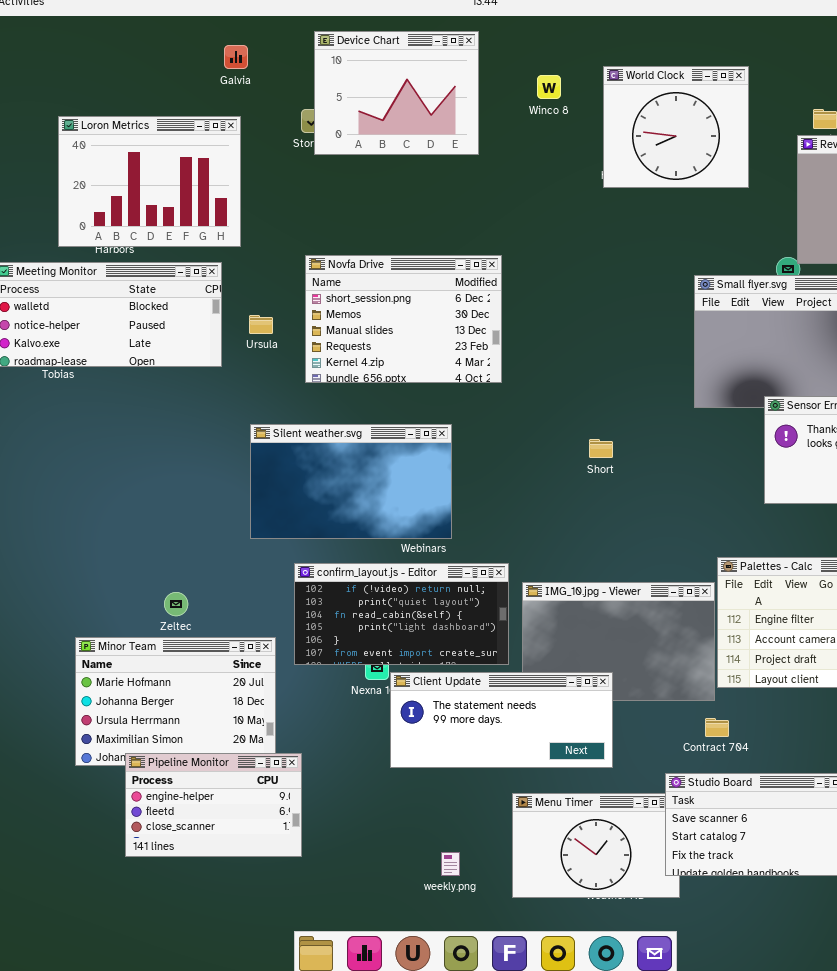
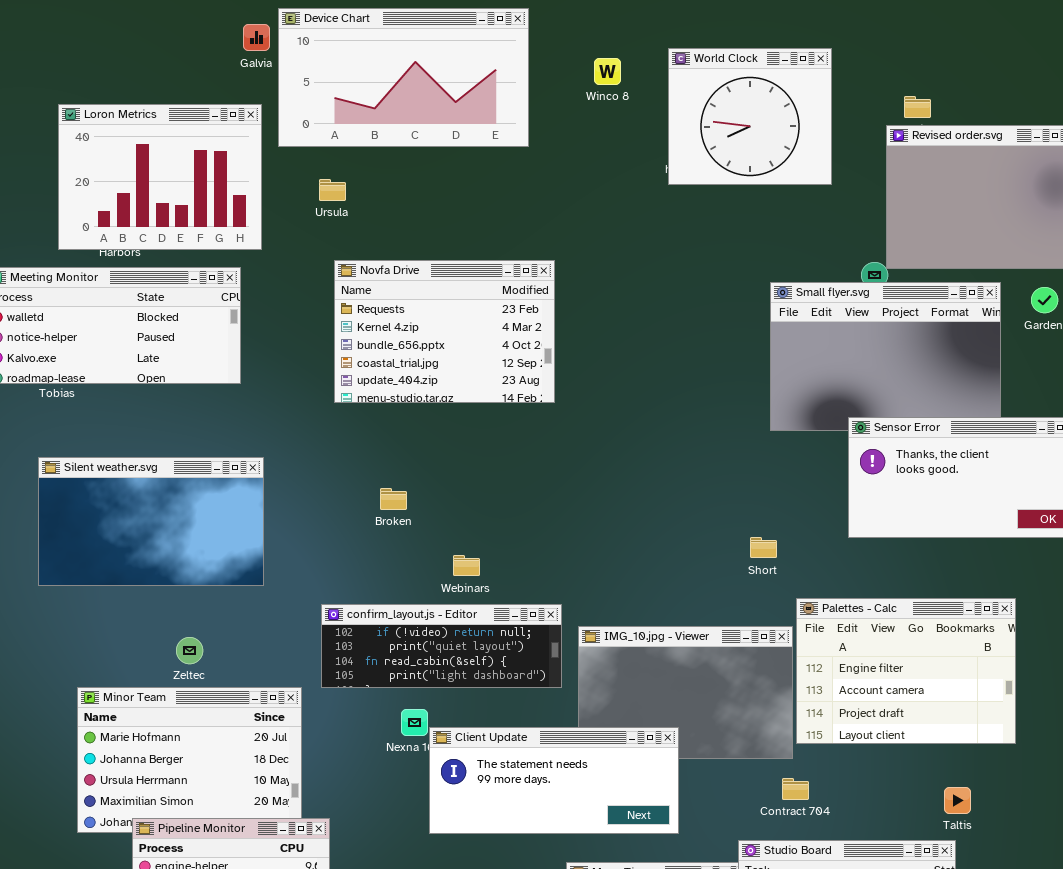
Device Chart: [314,31,479,155] -> [278,8,529,147], resized
Novfa Drive: [305,255,502,383] -> [334,260,555,403], scrolled down 3 rows
Ursula: [249,315,273,334] -> [319,179,346,201], moved
Silent weather.svg: [250,424,452,539] -> [38,457,264,586], moved
Short: [589,439,613,458] -> [750,537,777,558], moved
confirm_layout.js - Editor: [294,563,509,665] -> [321,604,562,688], resized

